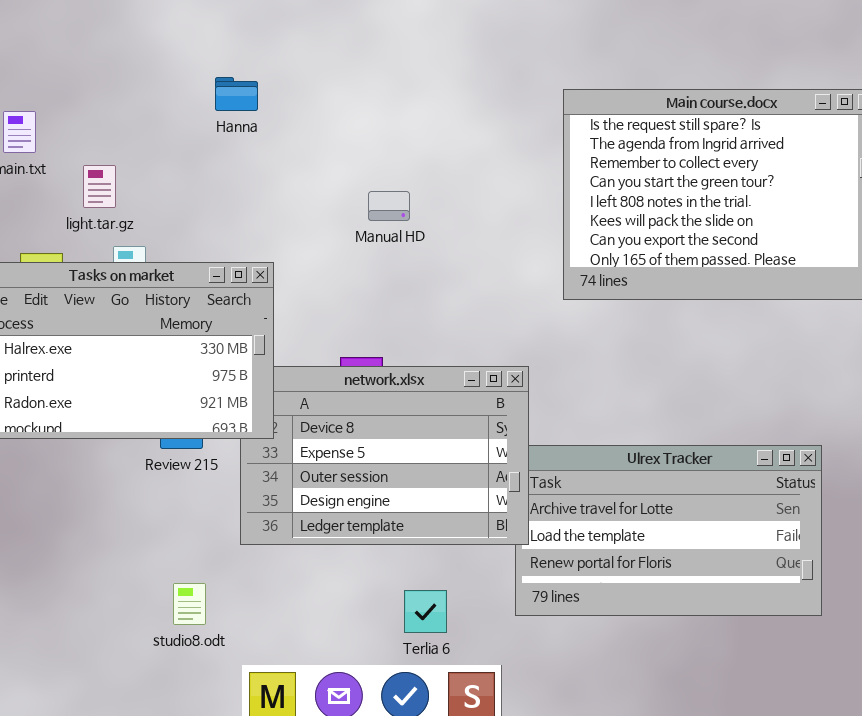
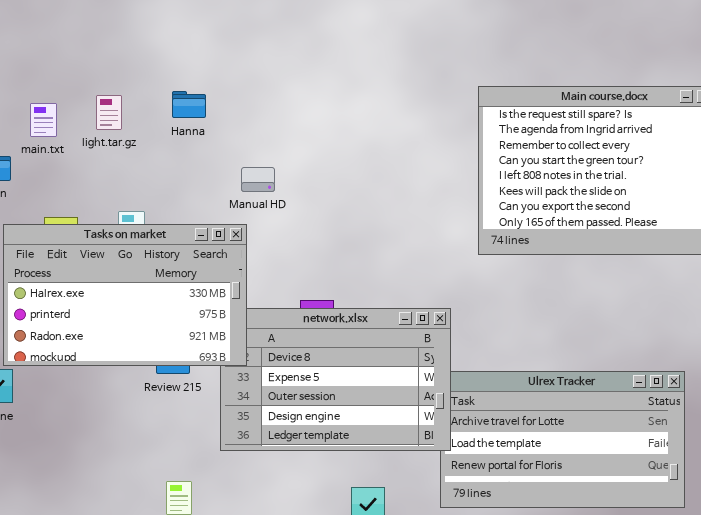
Hanna: [215,77,258,111] -> [172,91,206,118], moved
light.tar.gz: [83,165,116,208] -> [96,95,122,130], moved
Manual HD: [368,191,410,221] -> [241,167,275,192], moved

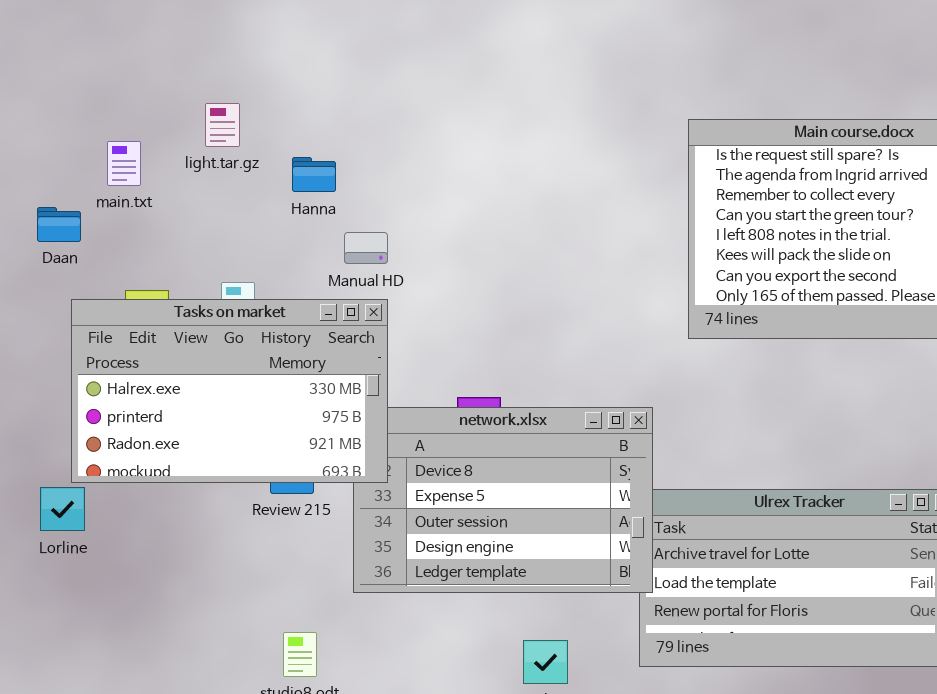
Hanna: [172,91,206,118] -> [292,157,336,192], moved
light.tar.gz: [96,95,122,130] -> [205,103,240,147], moved
Manual HD: [241,167,275,192] -> [344,232,388,264], moved

